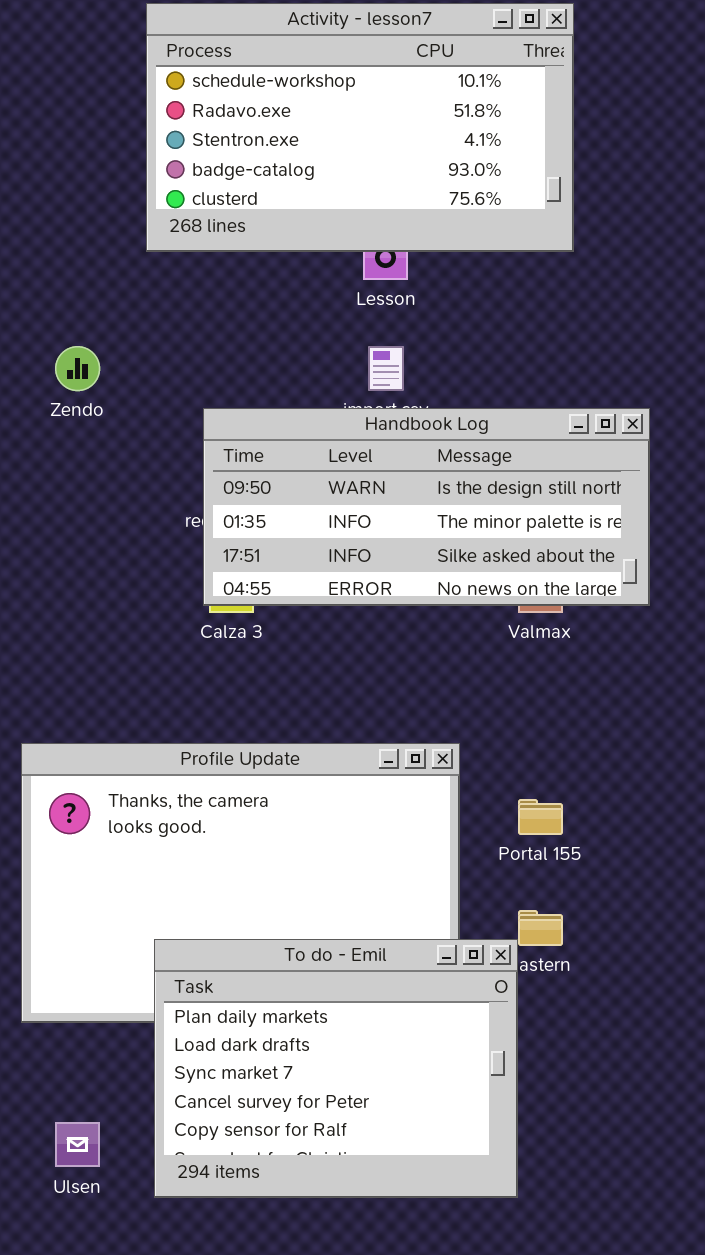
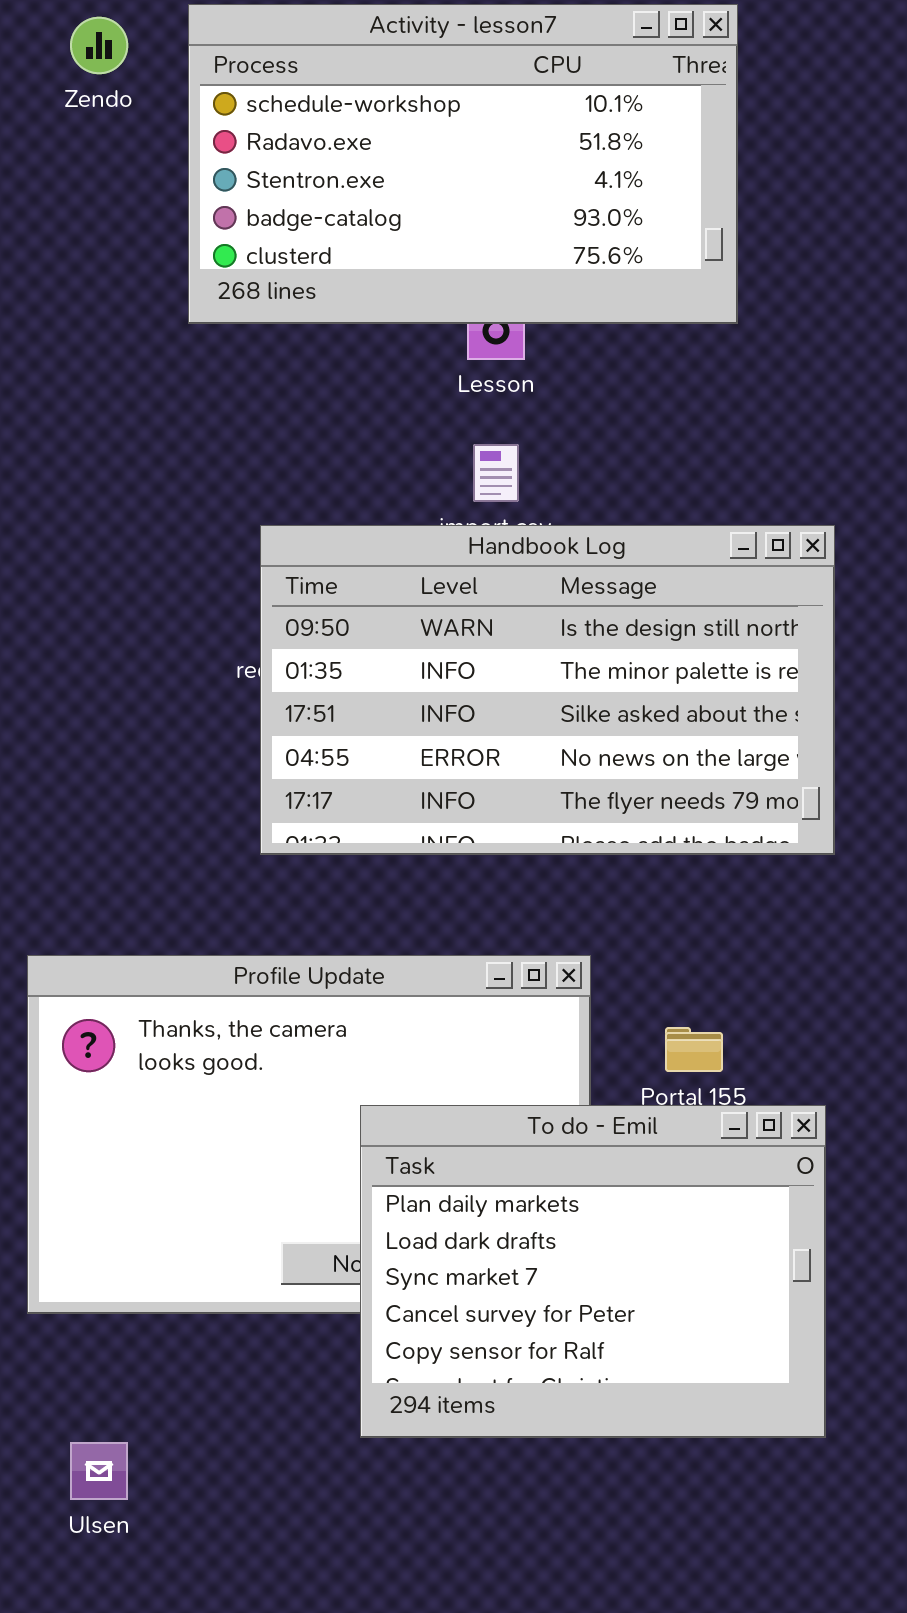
Zendo: [55,346,100,391] -> [70,17,128,74], moved
Handbook Log: [203,408,650,606] -> [260,525,835,855], resized
To do - Emil: [154,939,518,1198] -> [360,1105,826,1438], moved

